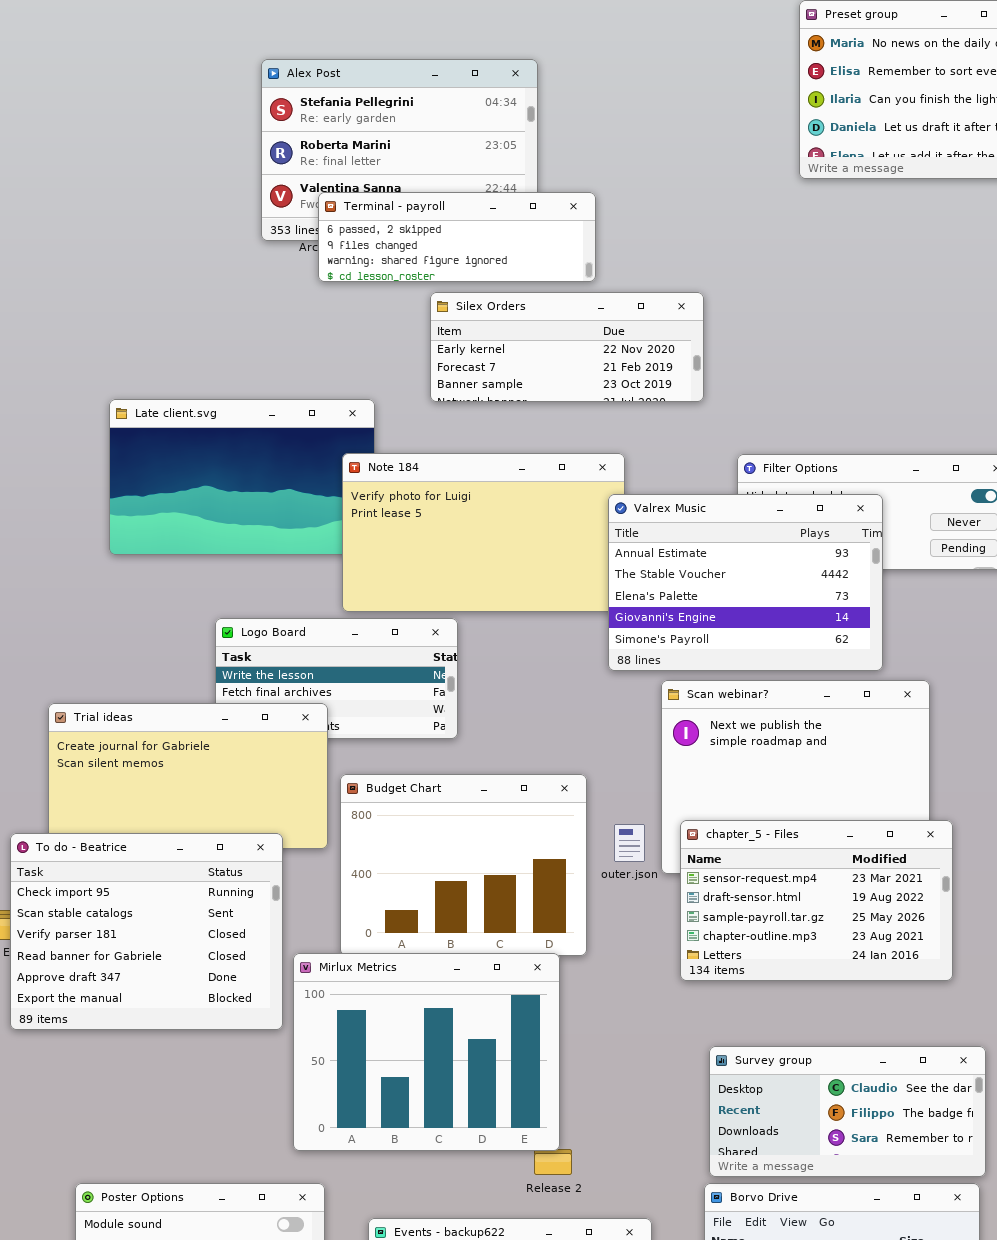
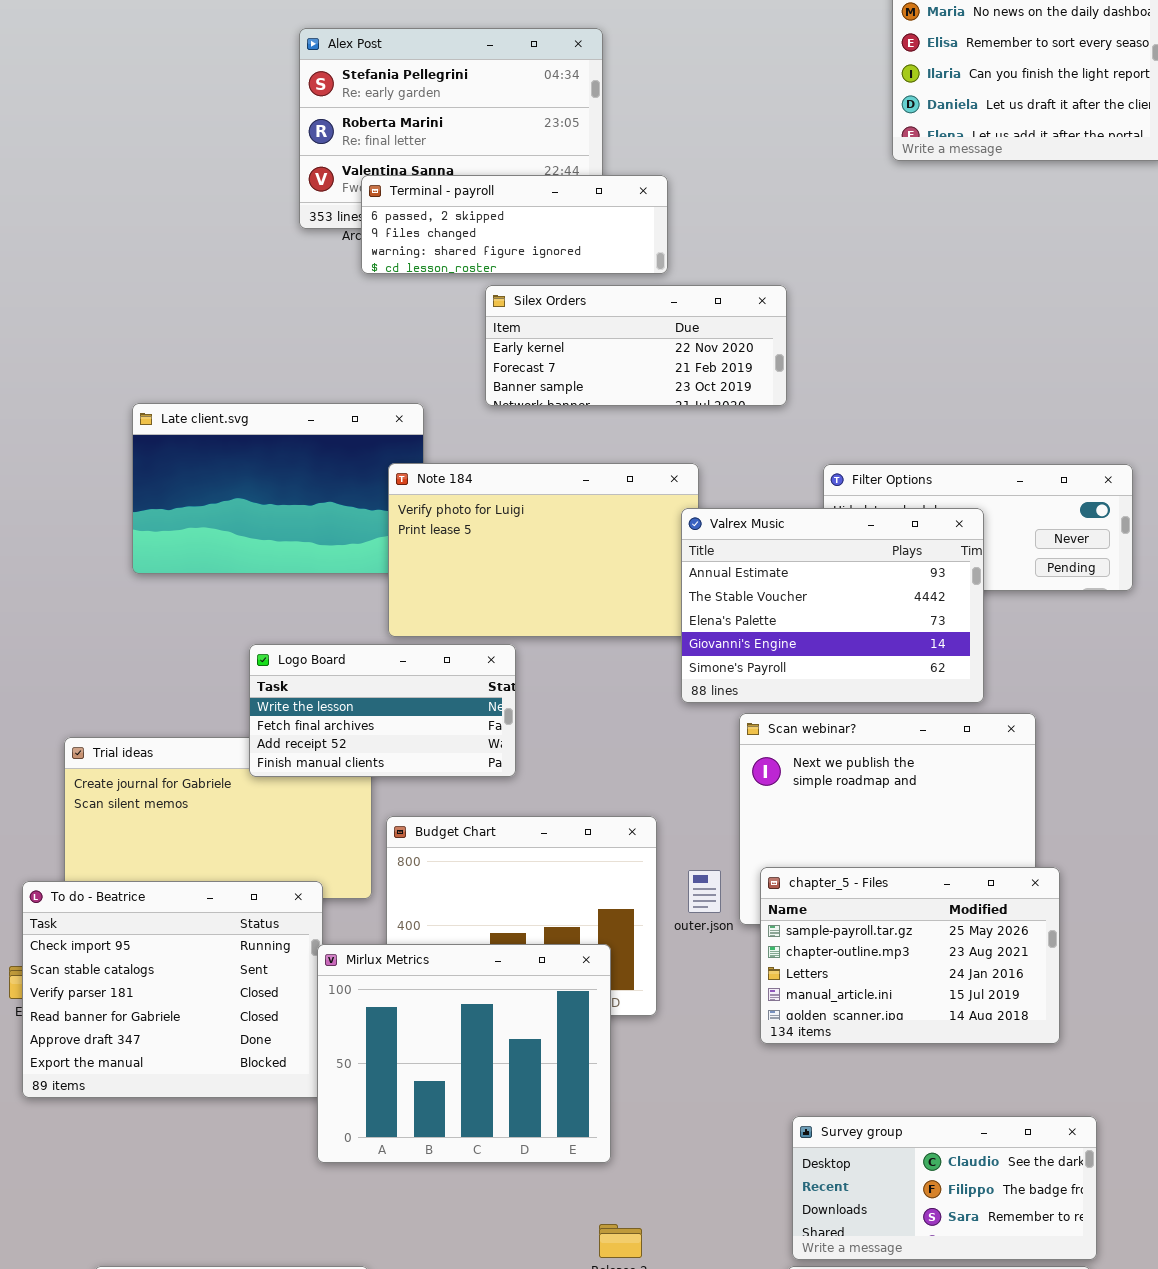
Logo Board: [215,618,458,739] -> [249,644,516,777], raised
chapter_5 - Files: [680,820,953,981] -> [760,867,1060,1044], scrolled down 2 rows
Mirlux Metrics: [293,953,560,1151] -> [317,944,611,1163], moved

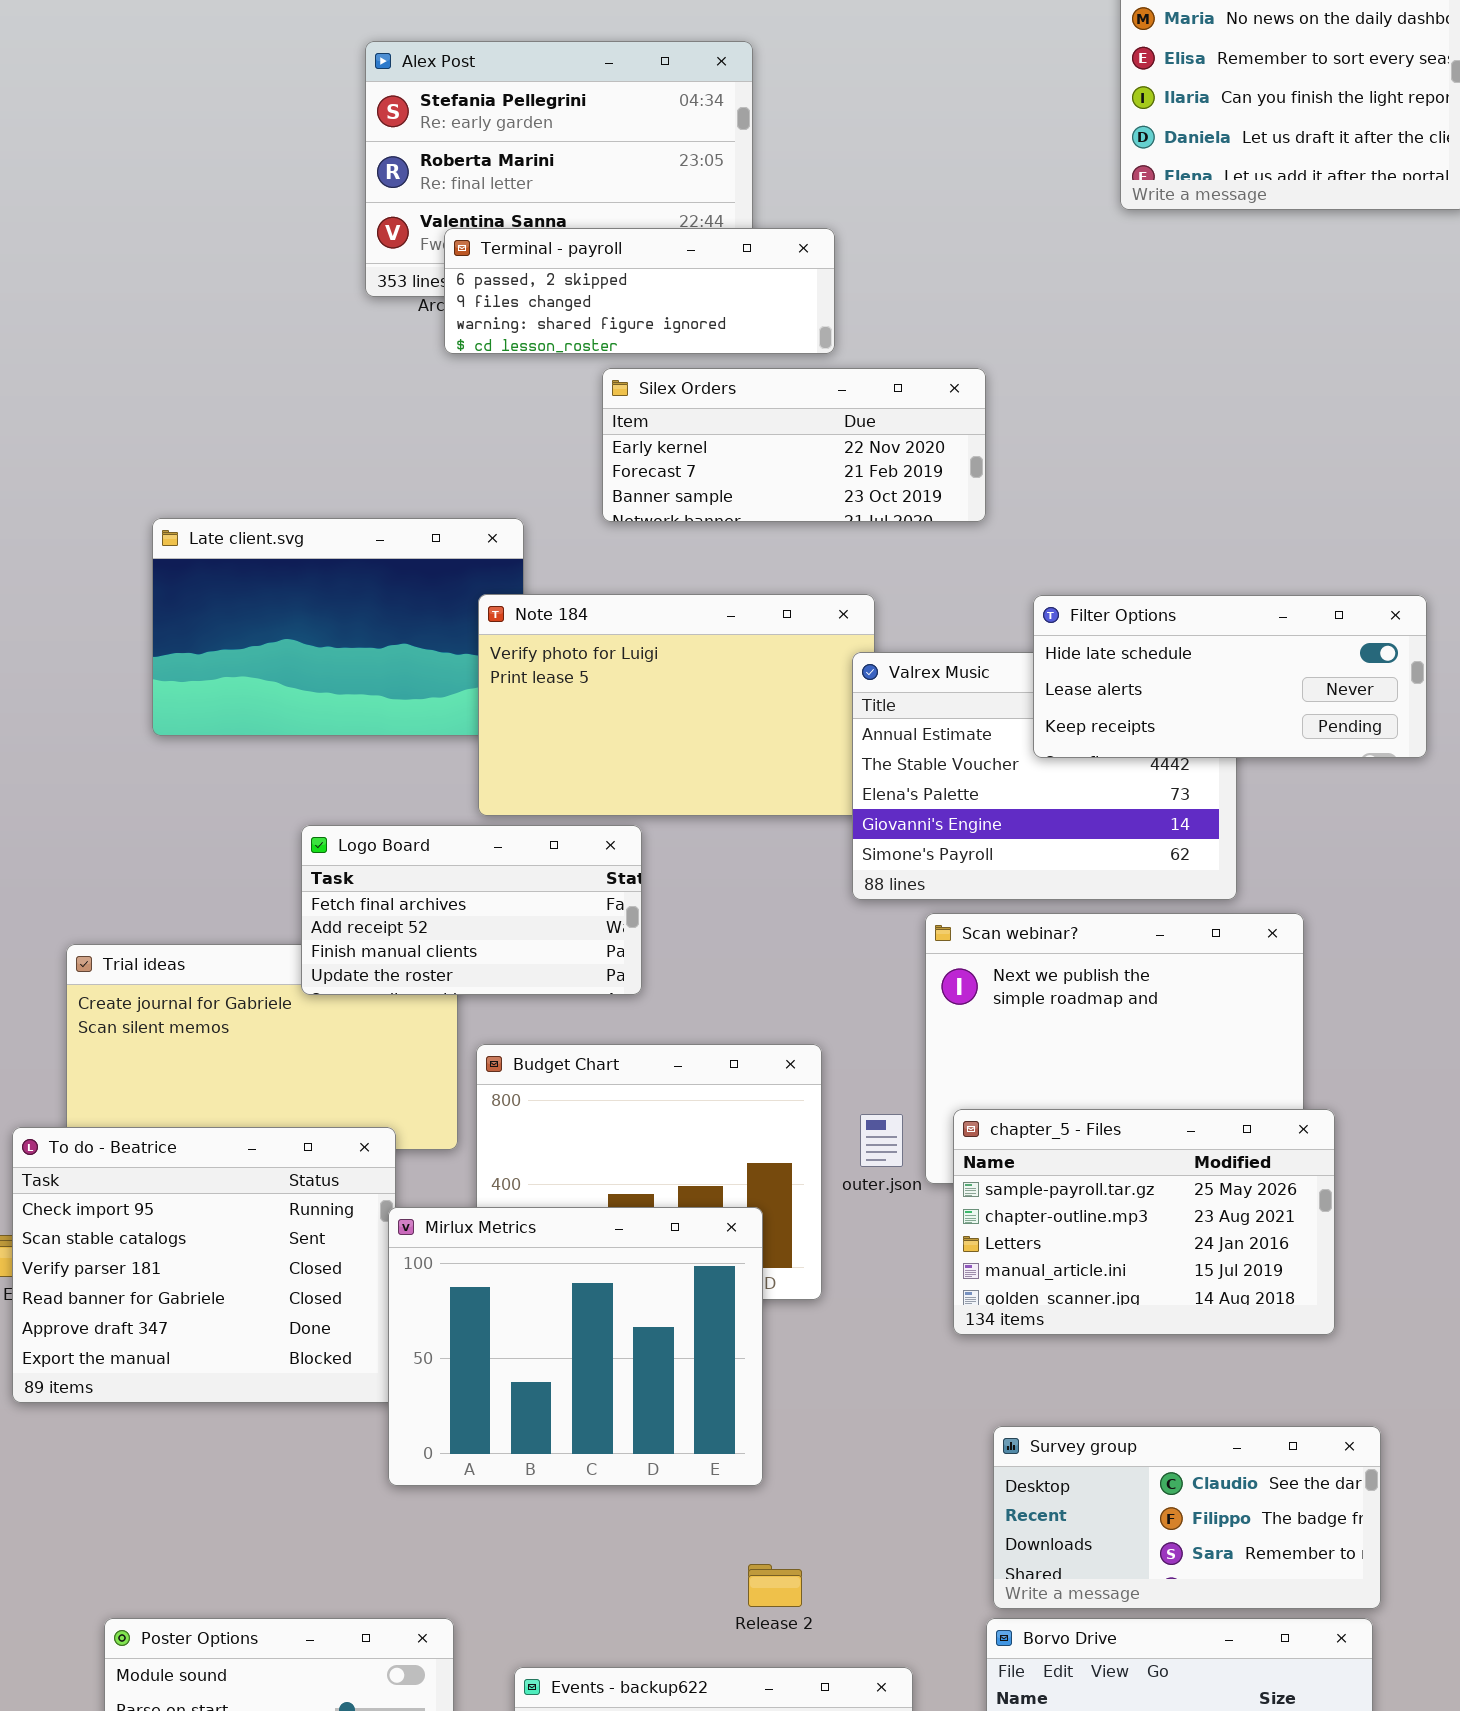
Filter Options: [823,464,1133,591] -> [1033,595,1427,758], raised
Logo Board: [249,644,516,777] -> [301,825,642,995], scrolled down 1 row

